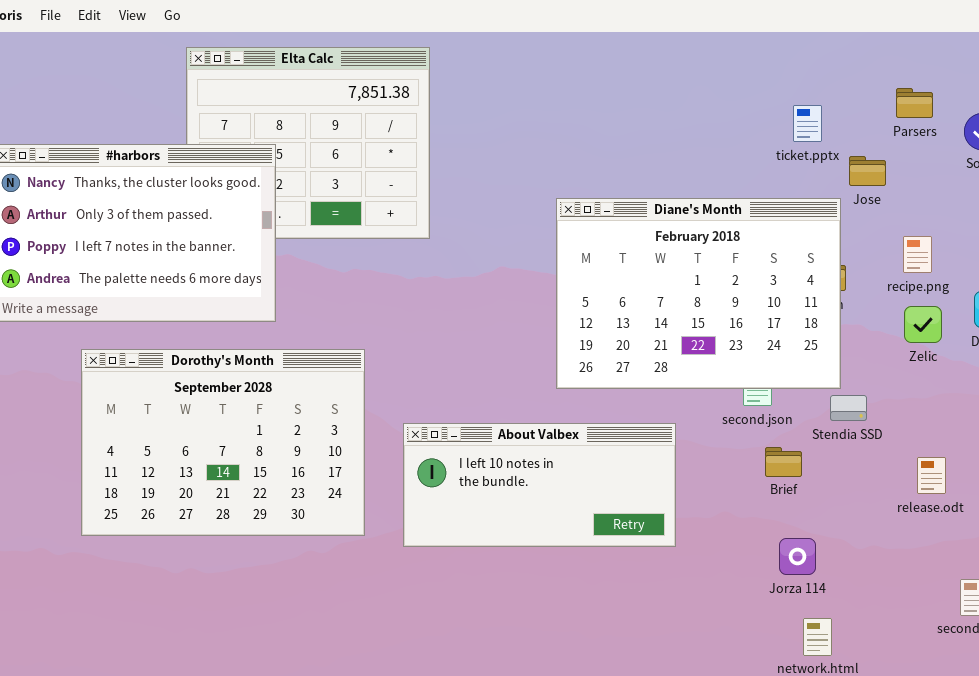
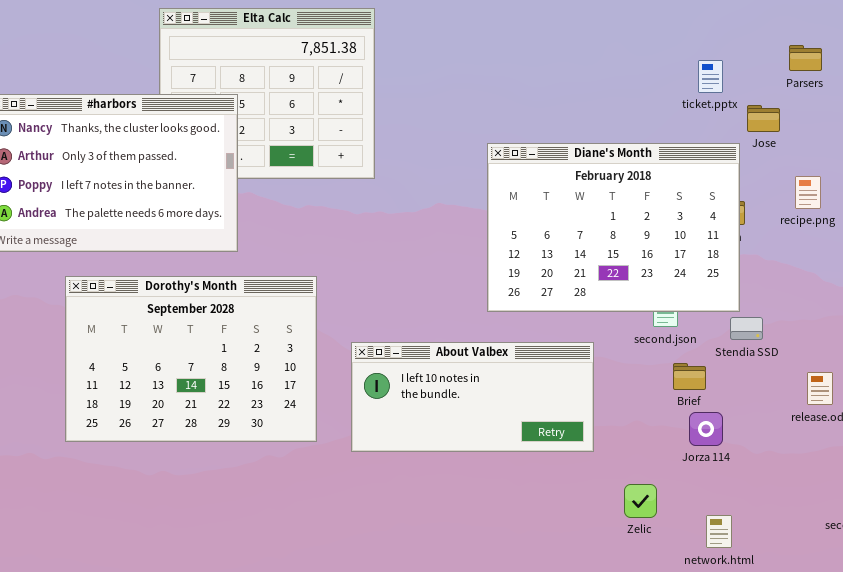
Zelic: [904,306,942,343] -> [624,484,657,518], moved
Jorza 114: [779,538,816,575] -> [689,412,723,446], moved

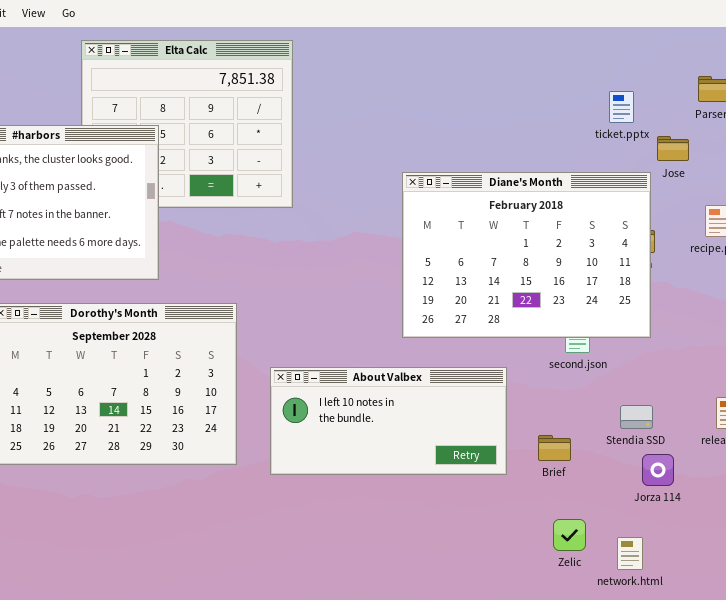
Stendia SSD: [730,317,763,340] -> [620,405,653,429], moved
Brief: [673,363,706,390] -> [538,435,571,461], moved
Jorza 114: [689,412,723,446] -> [642,454,674,486], moved
Zelic: [624,484,657,518] -> [553,519,586,551], moved

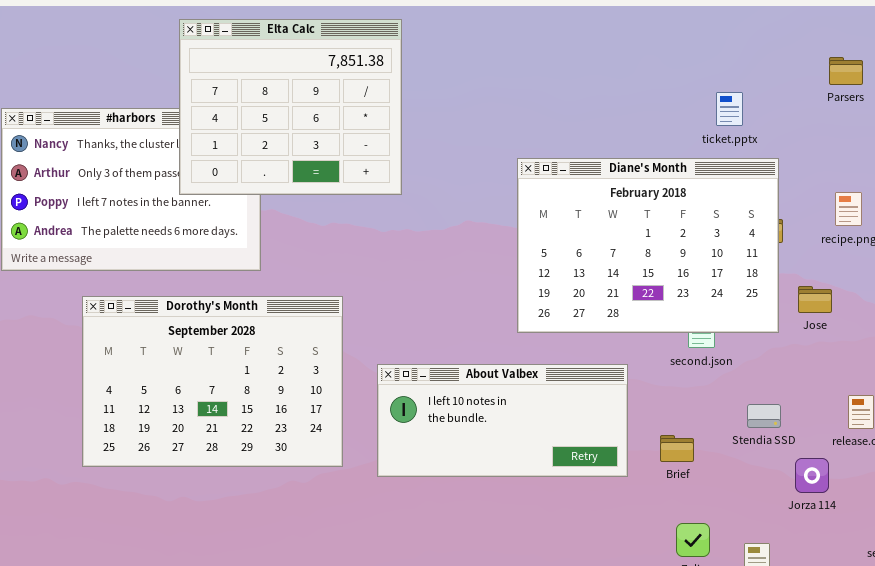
Elta Calc: [81,40,293,208] -> [179,19,402,195], raised
ticket.pptx: [609,91,634,123] -> [716,92,743,126], moved
Jose: [657,136,689,161] -> [798,286,832,313], moved
Jorza 114: [642,454,674,486] -> [795,458,829,493], moved

